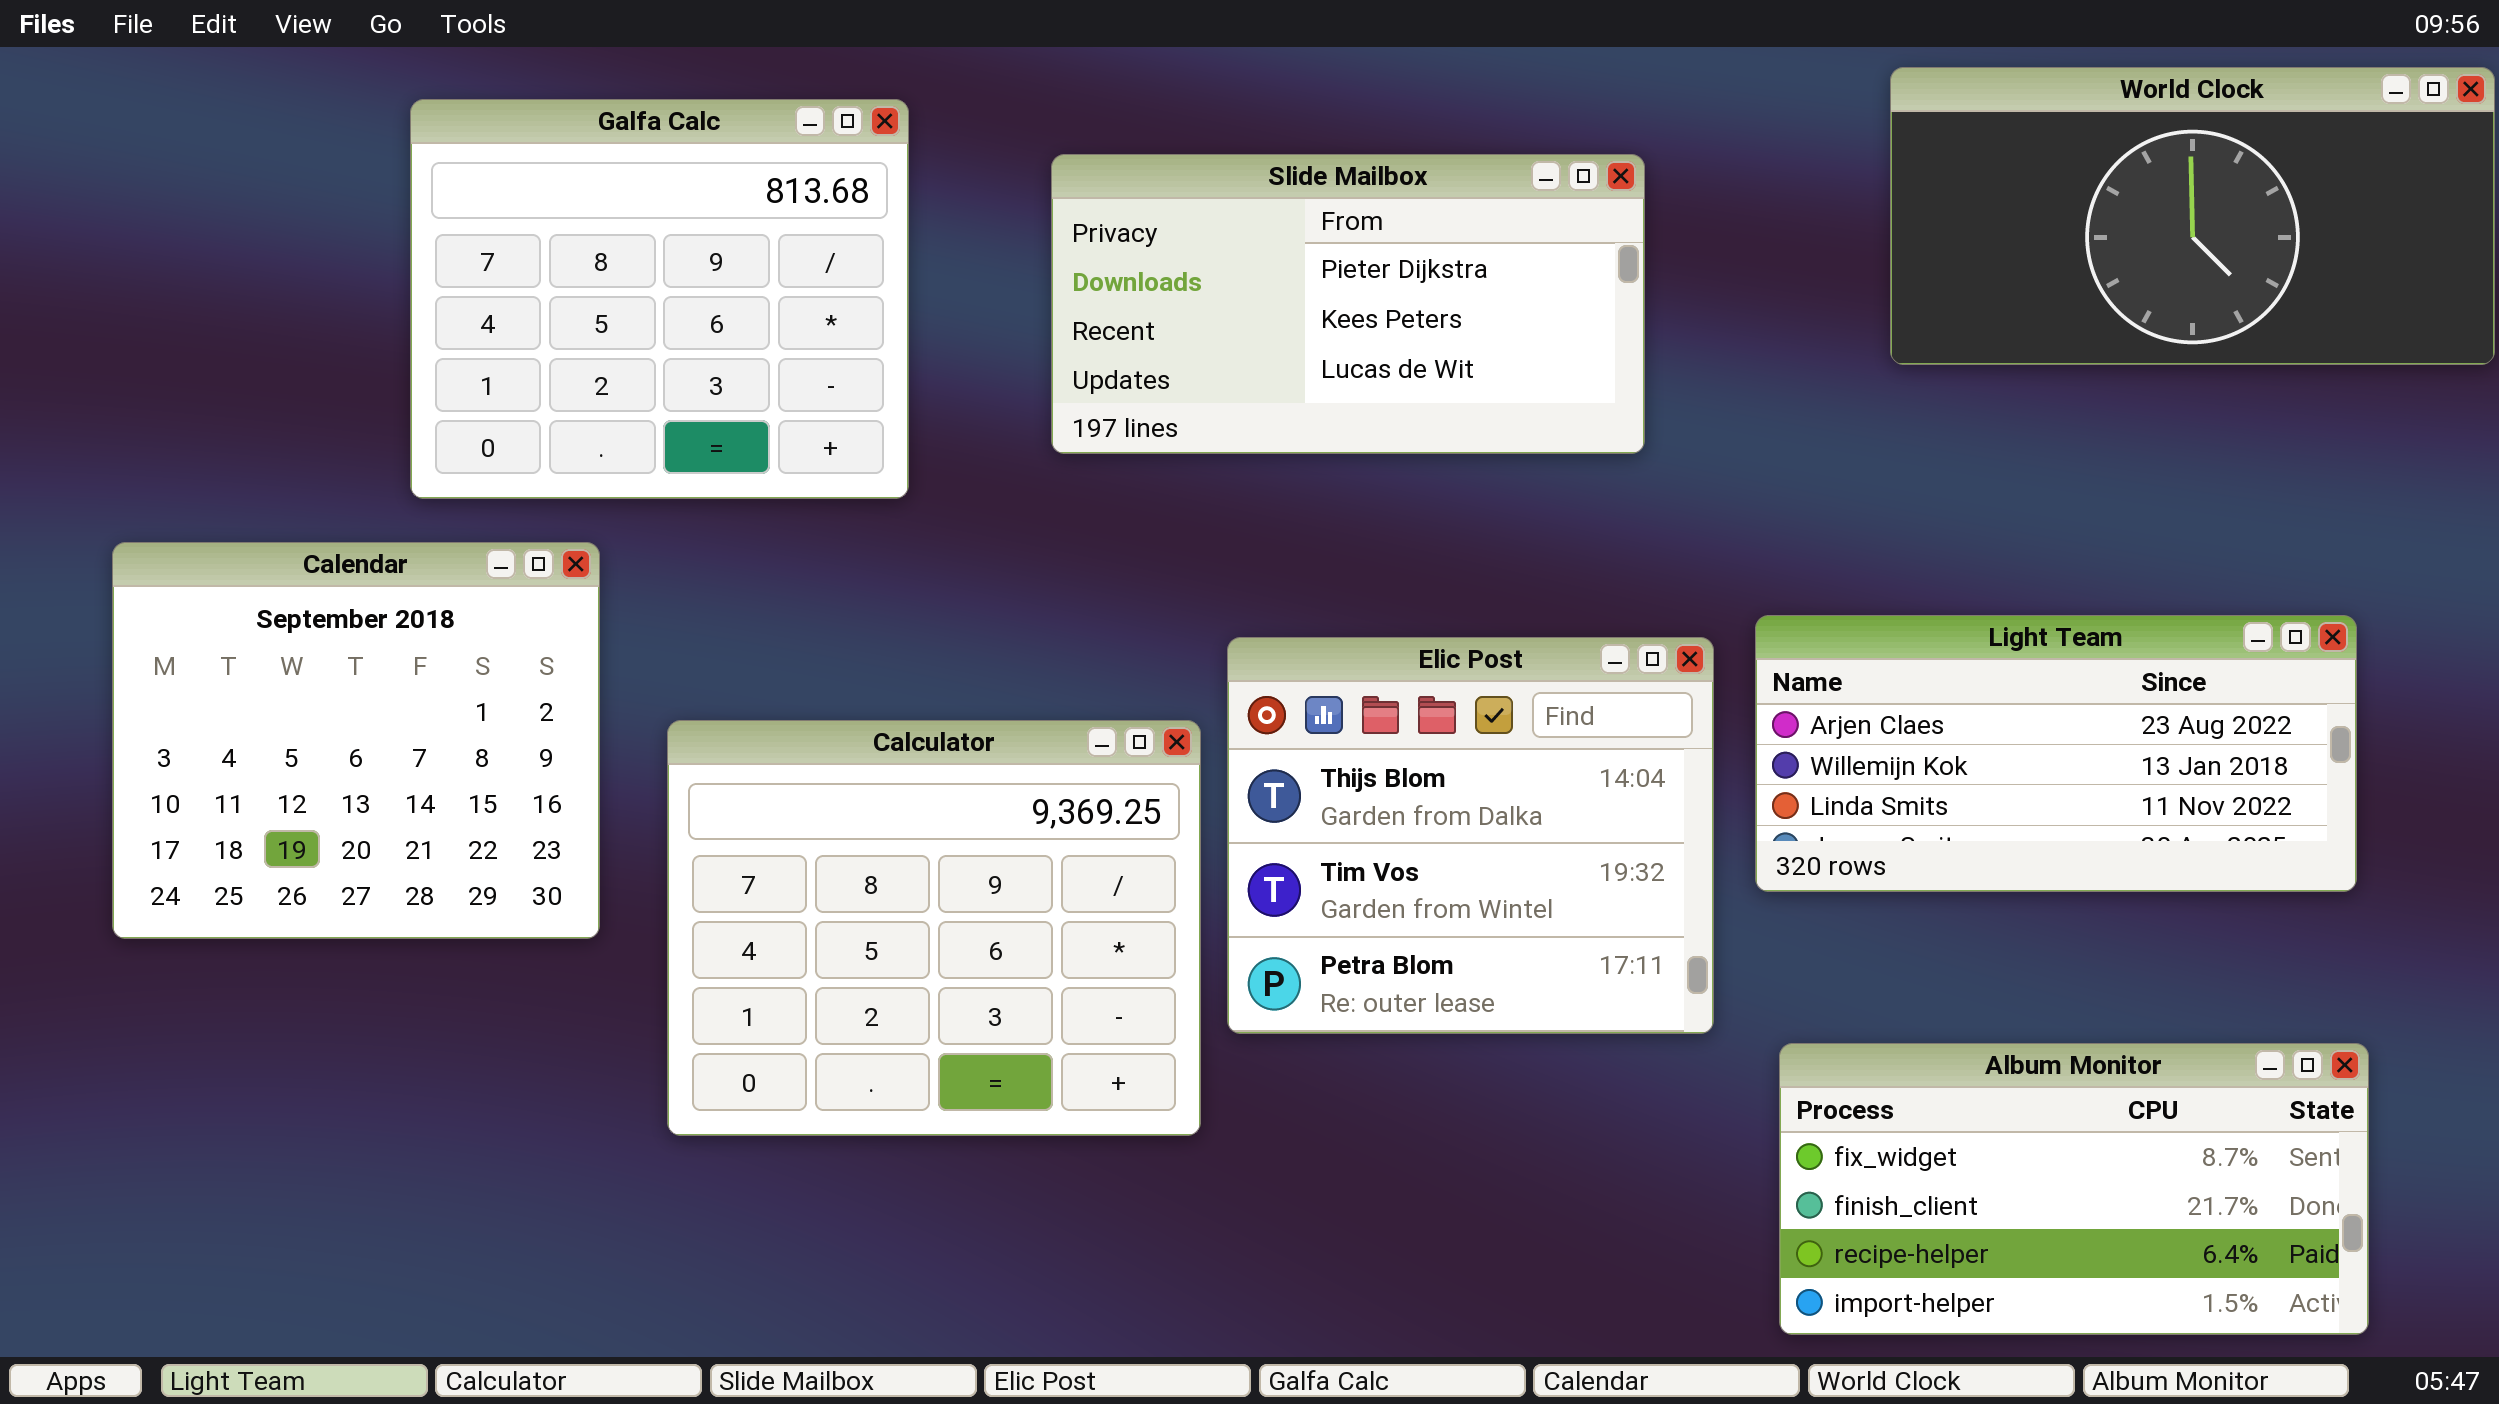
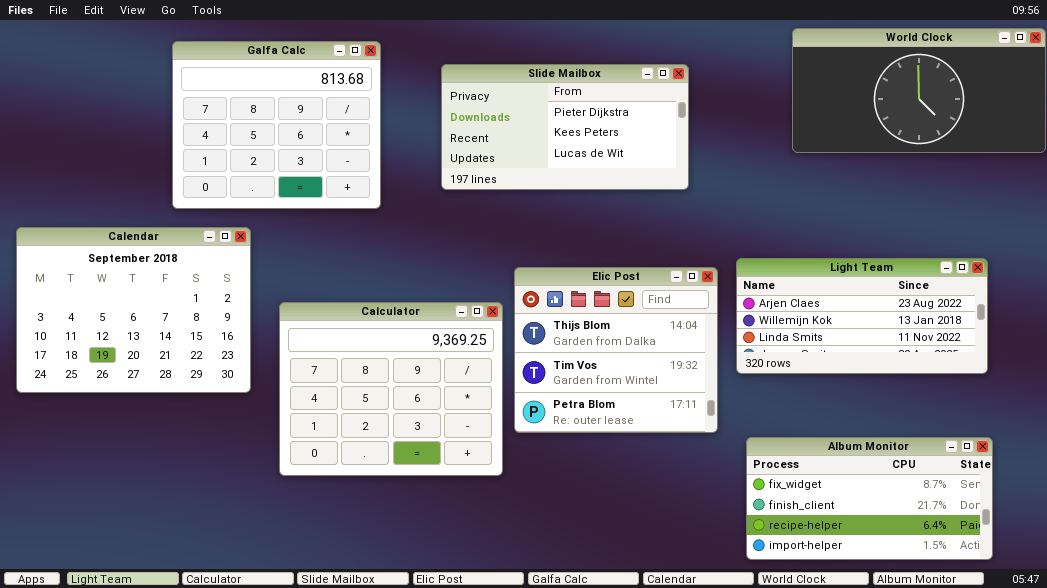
Calendar: [112,542,600,939] -> [16,227,251,393], resized

